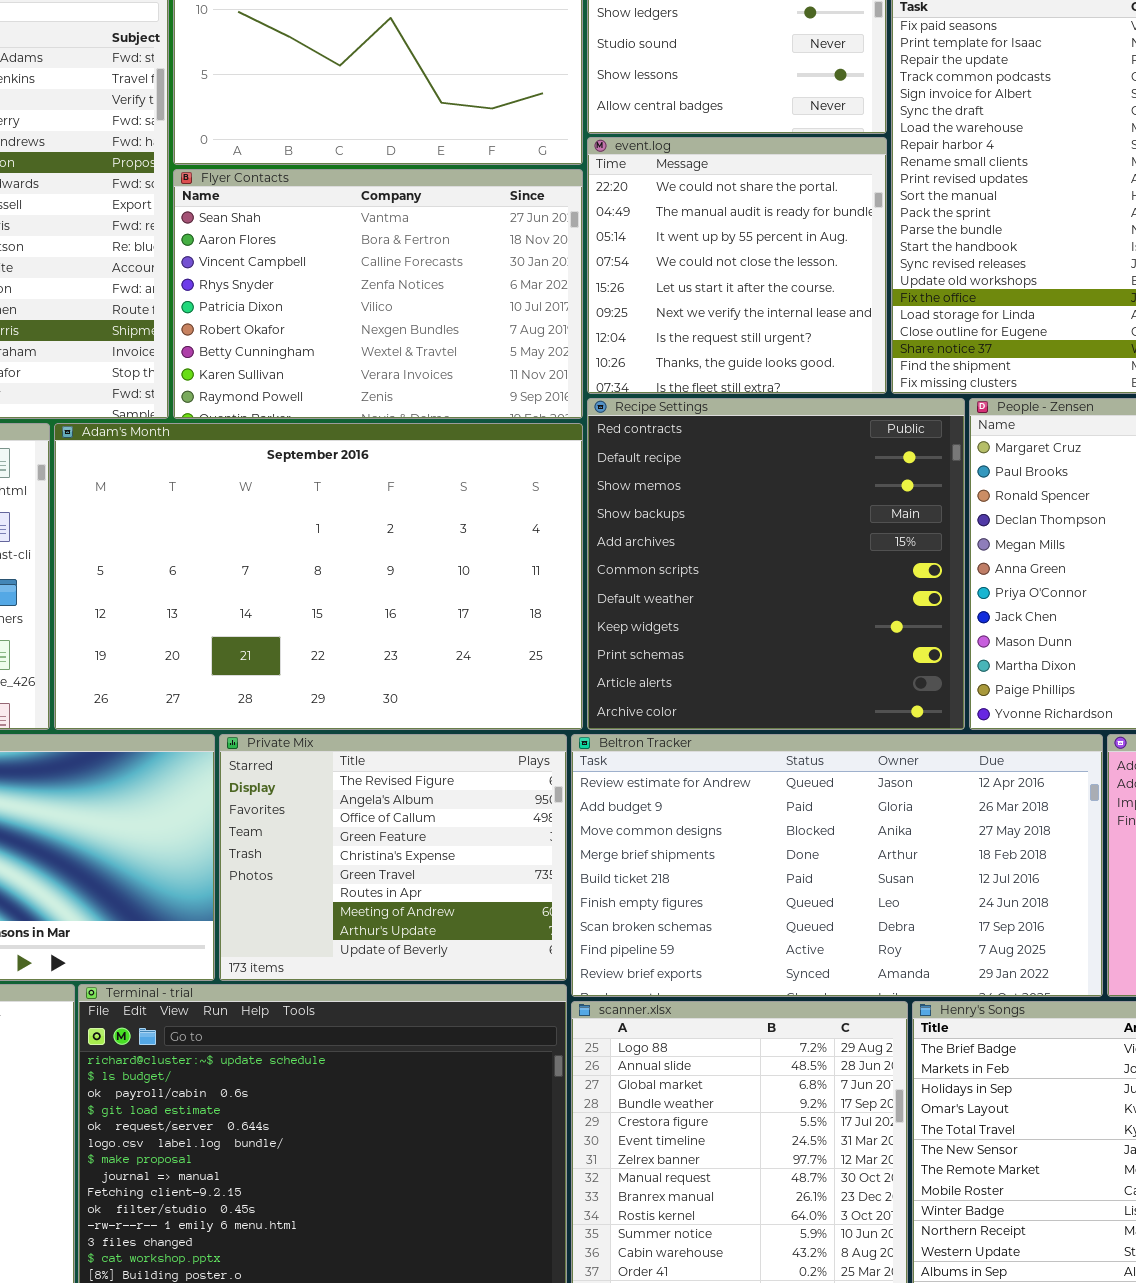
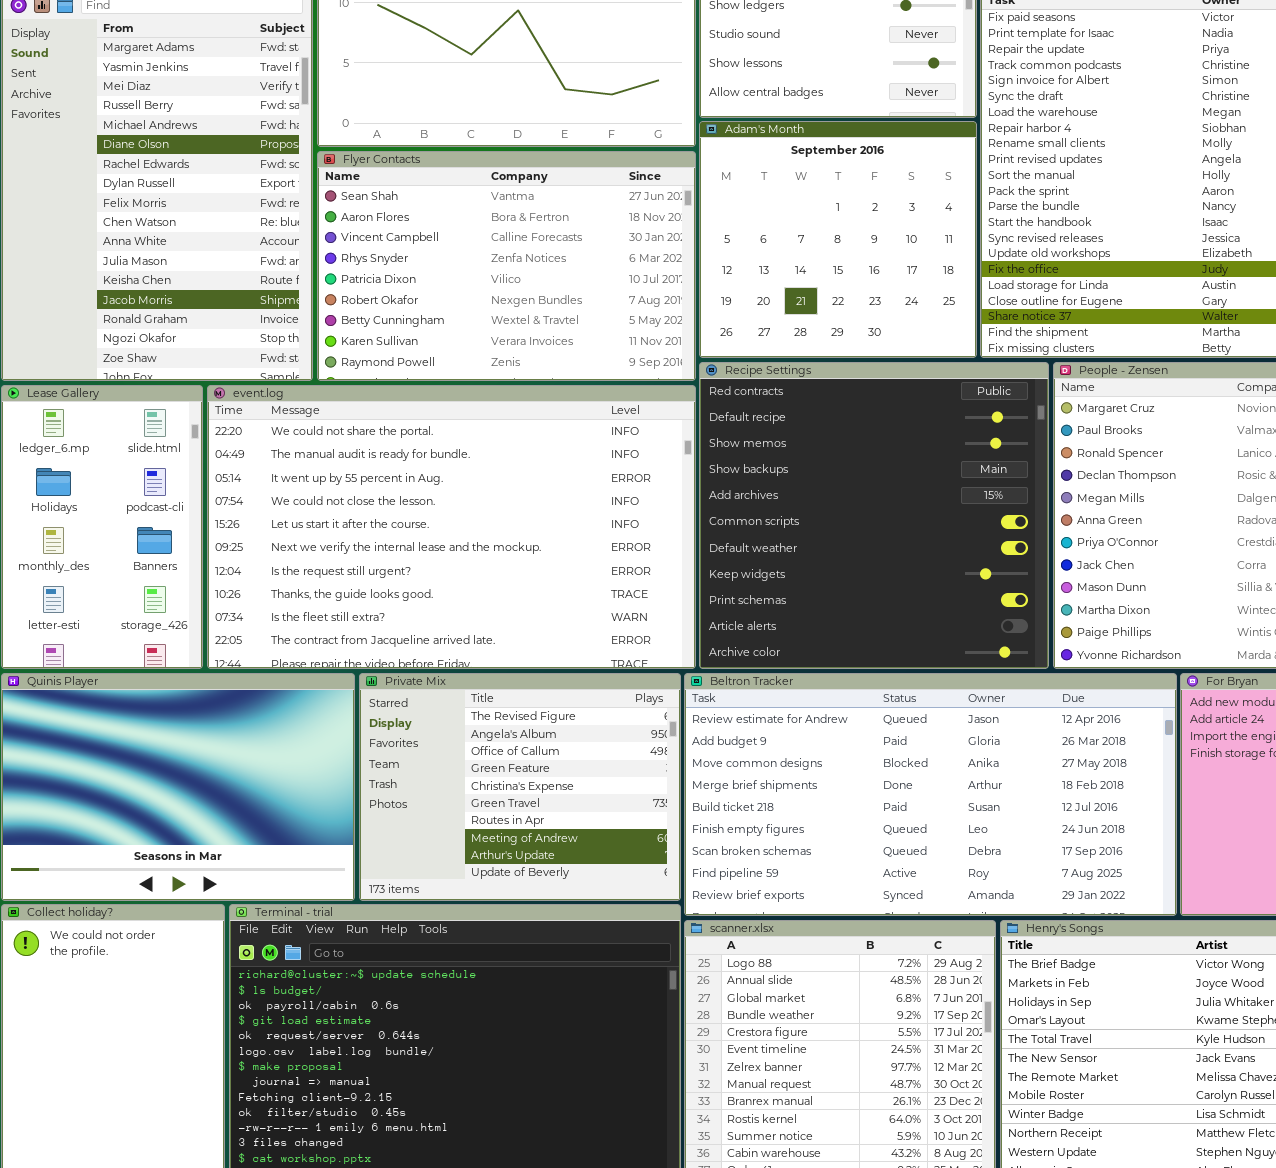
event.log: [587,137,887,394] -> [207,385,696,669], moved, resized
Adam's Month: [54,423,583,730] -> [699,121,977,358], moved, resized

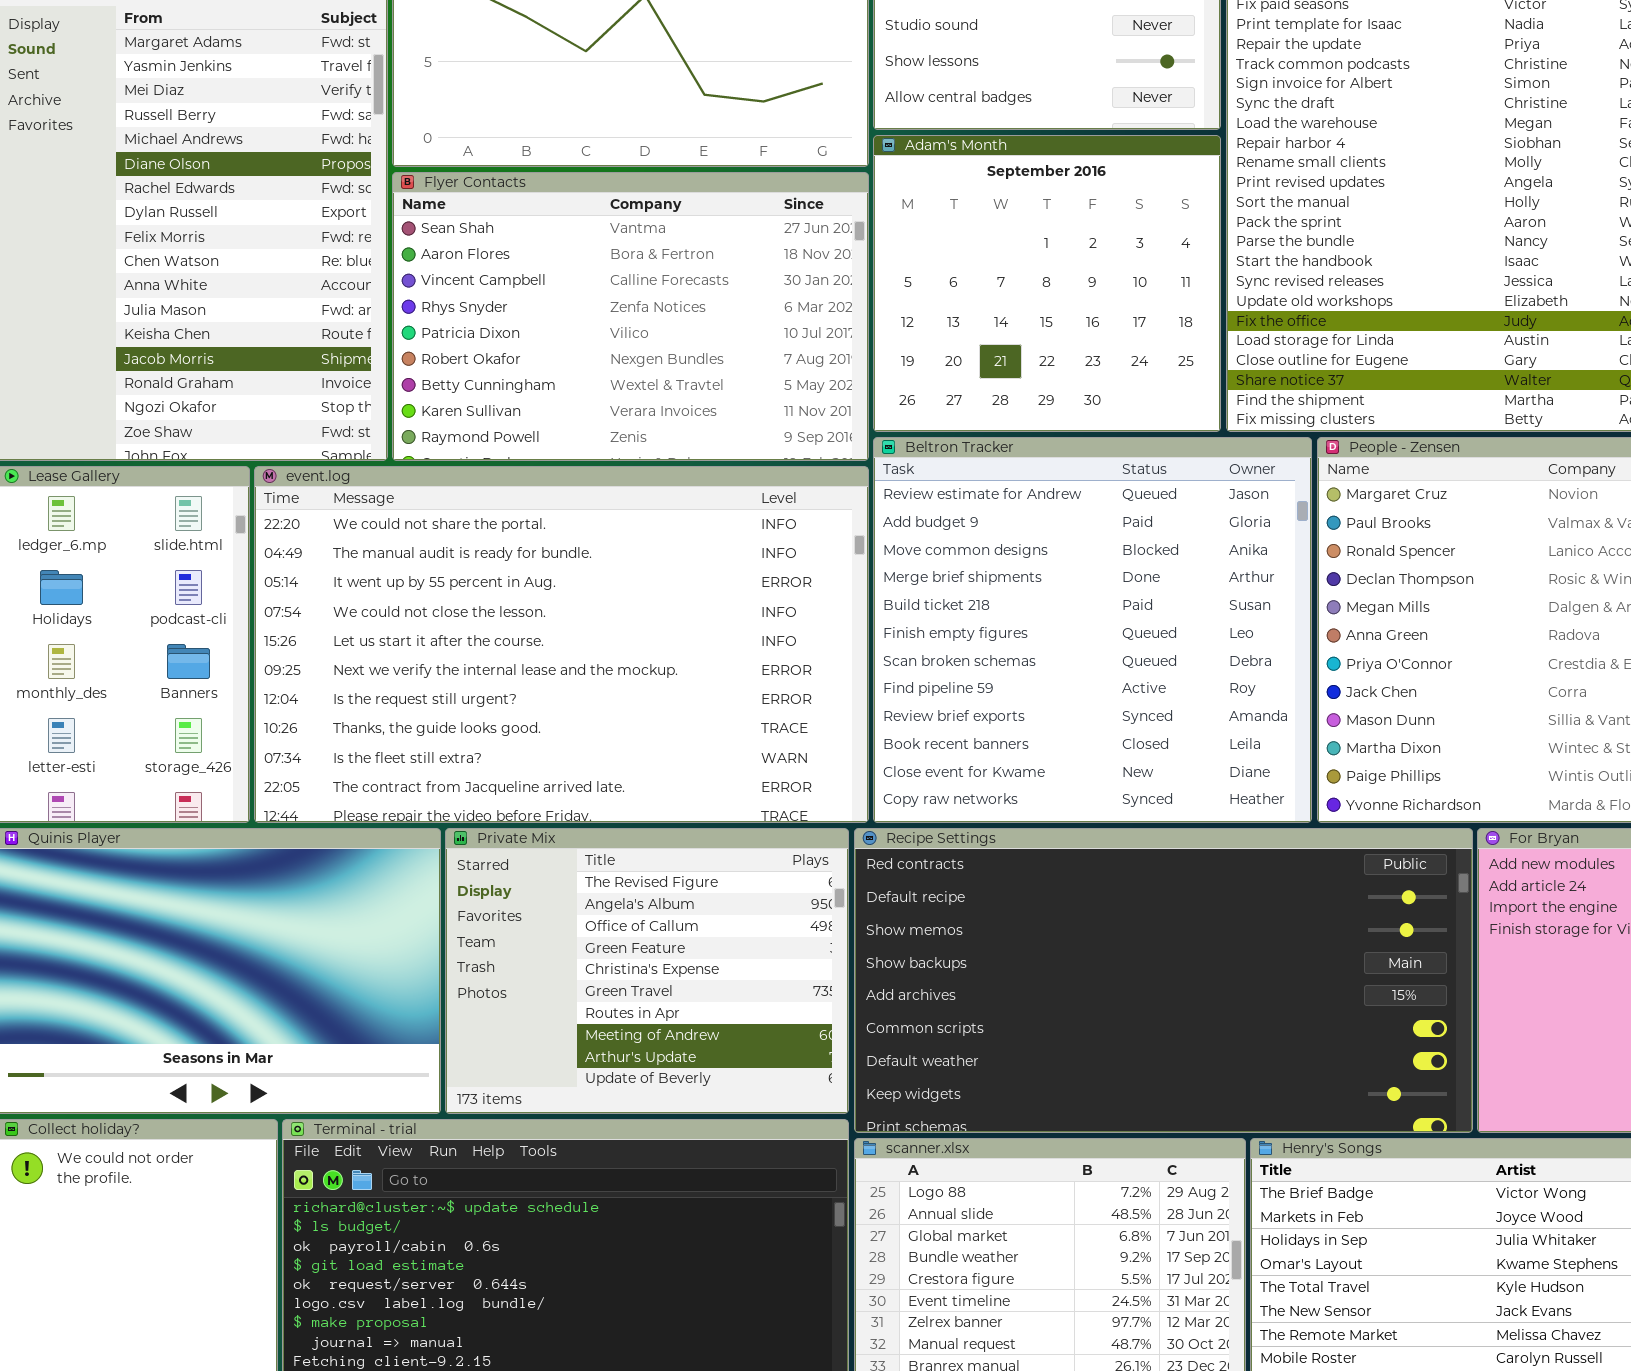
Recipe Settings: [699,362,1049,669] -> [854,828,1473,1133], moved, resized
Beltron Tracker: [684,673,1177,916] -> [873,437,1312,823], moved, resized

